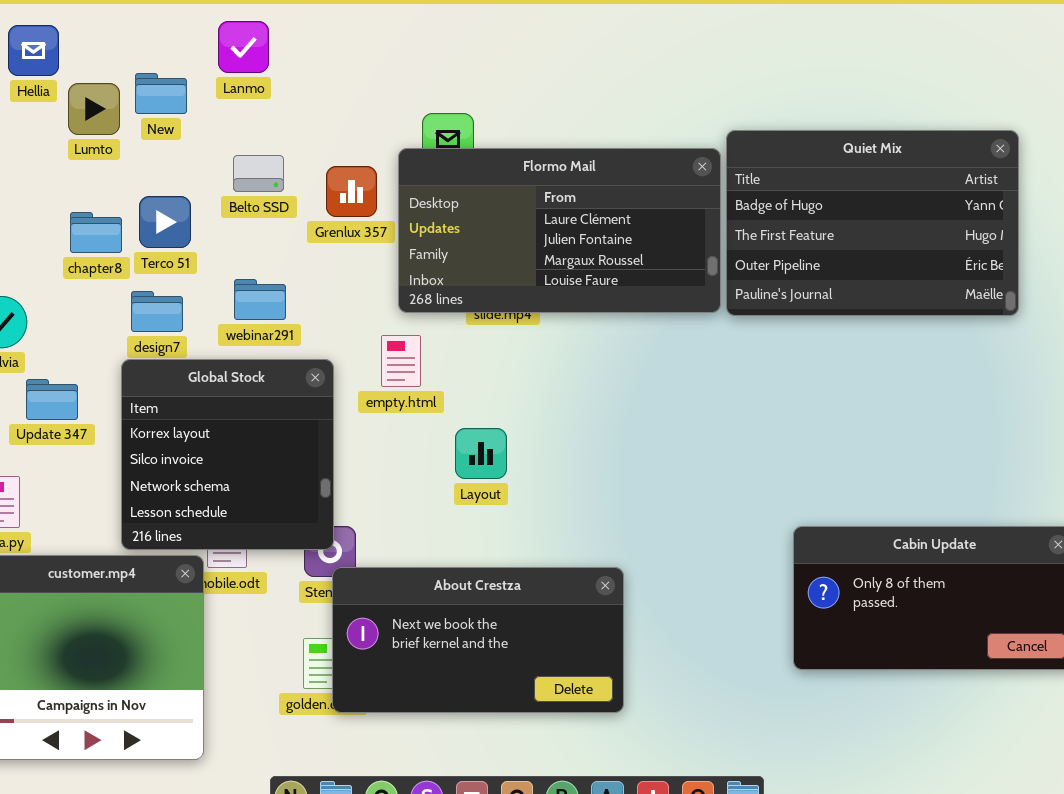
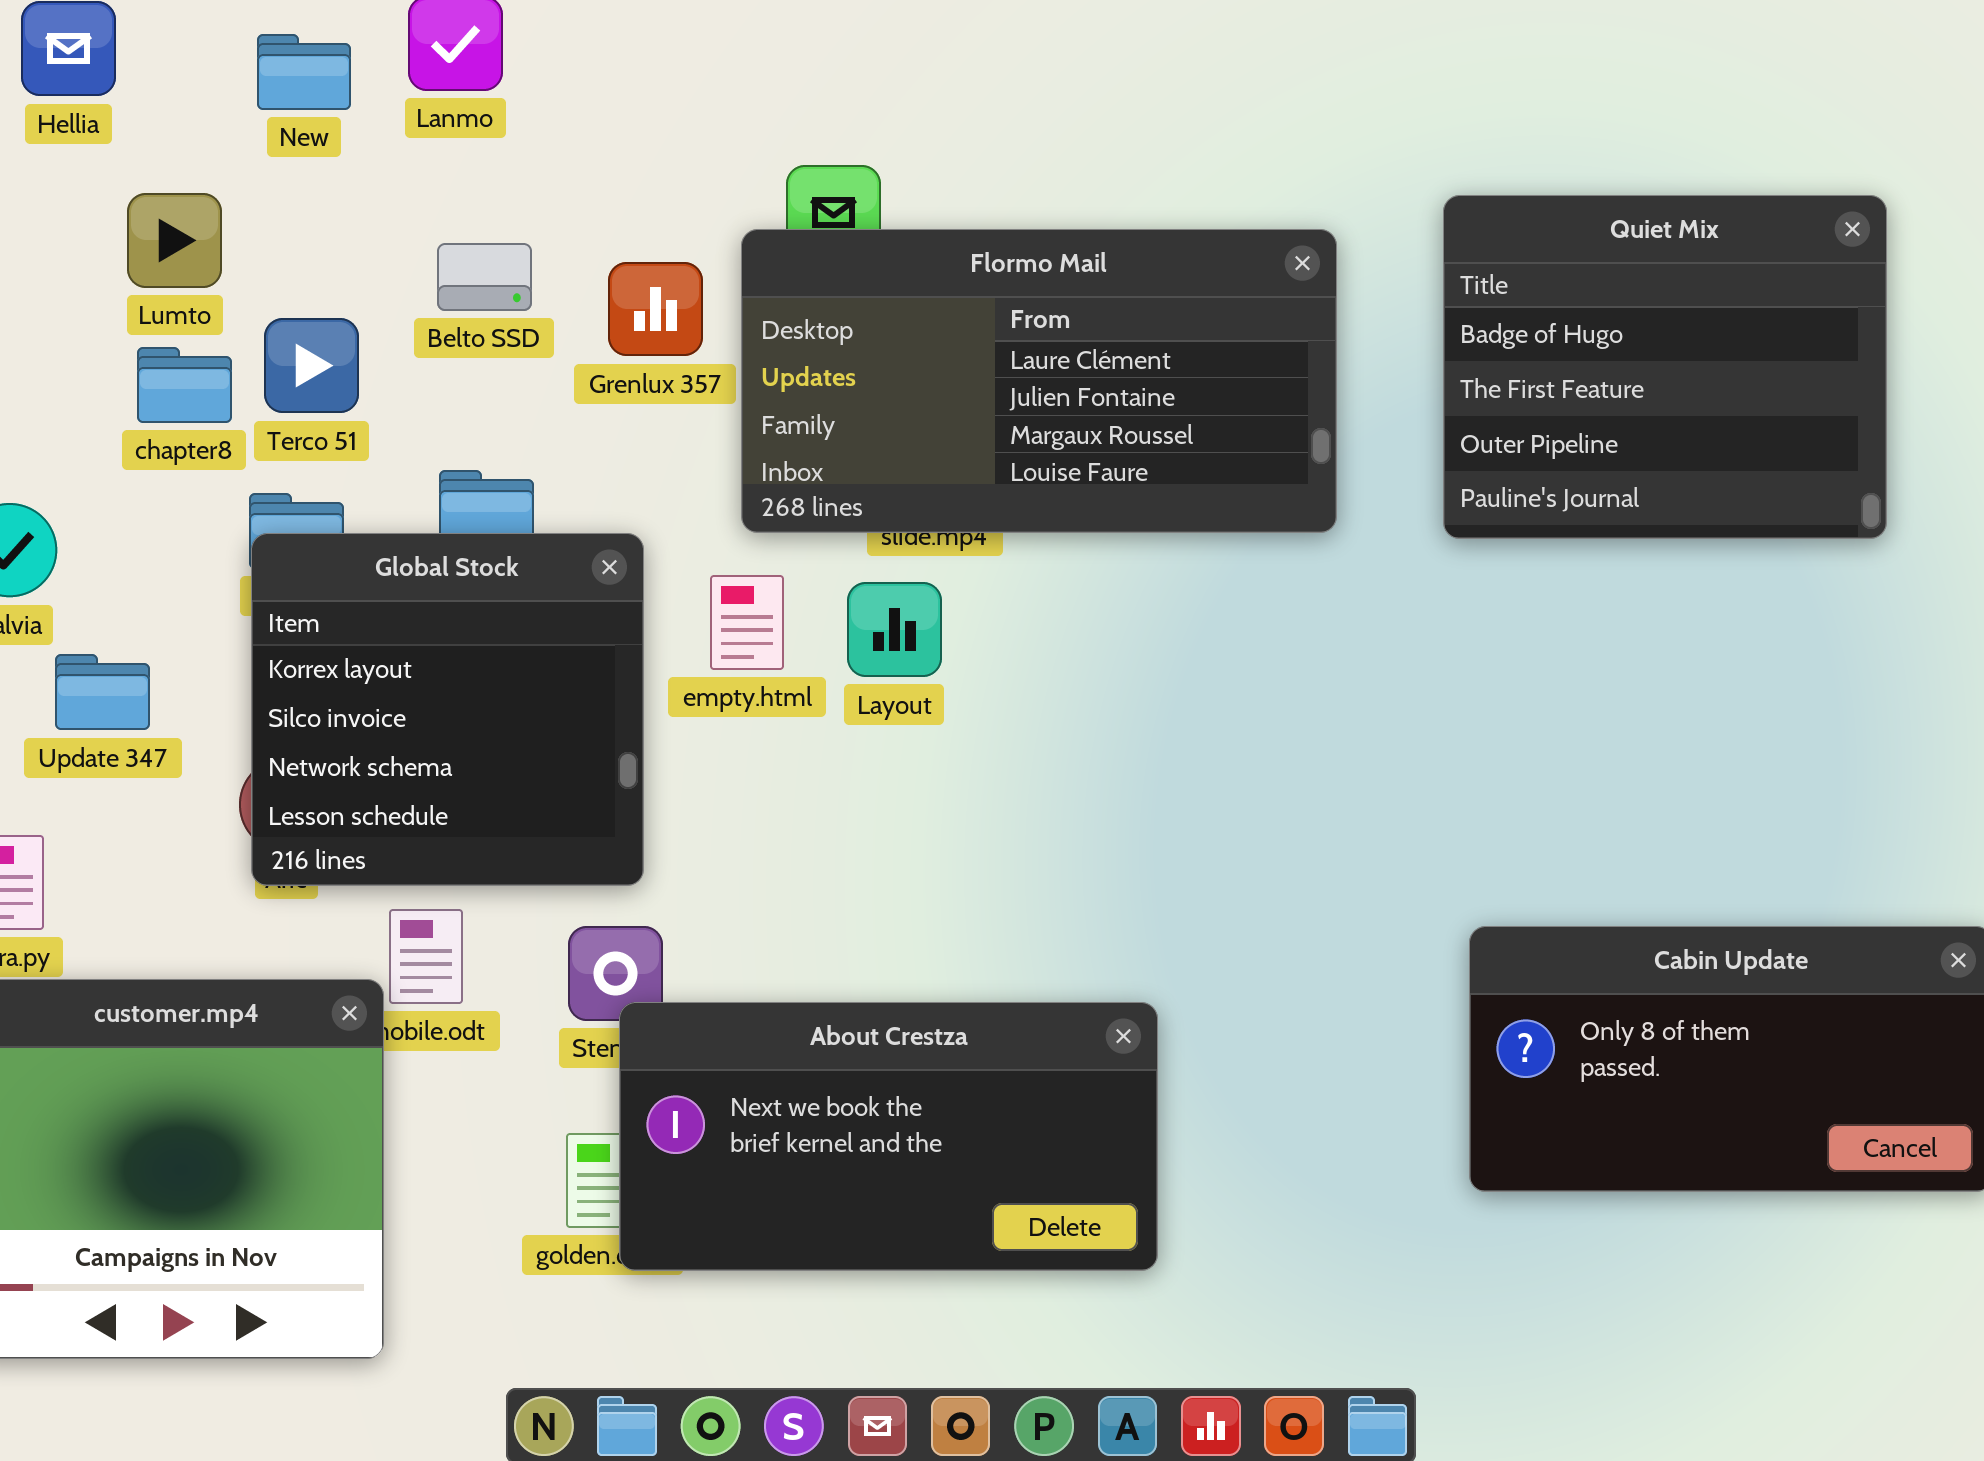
New: [135,73,187,114] -> [257,34,351,110], moved
Lumto: [68,83,120,135] -> [127,193,222,288], moved
Quiet Mix: [726,130,1019,316] -> [1443,195,1887,539], resized
Global Stock: [121,359,334,550] -> [251,533,644,886], moved
Layout: [455,428,507,479] -> [847,582,942,677], moved

